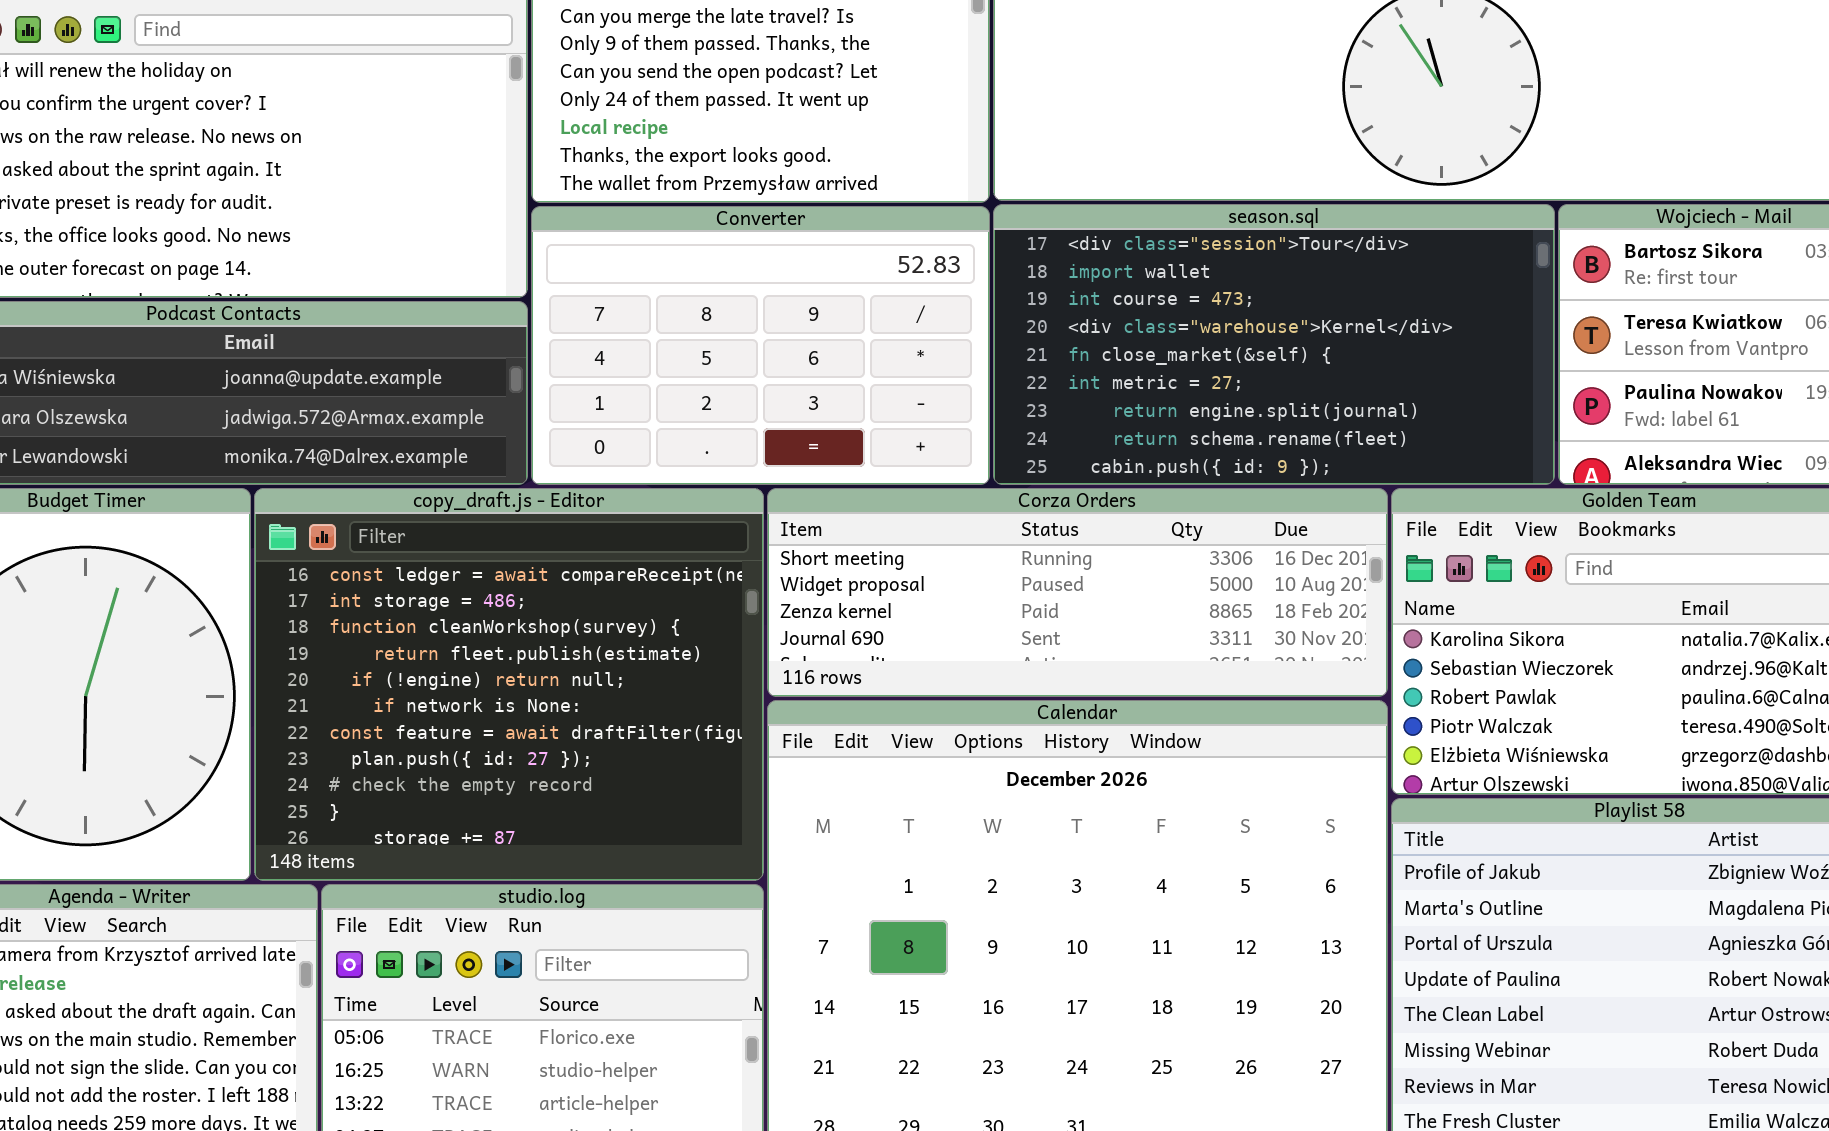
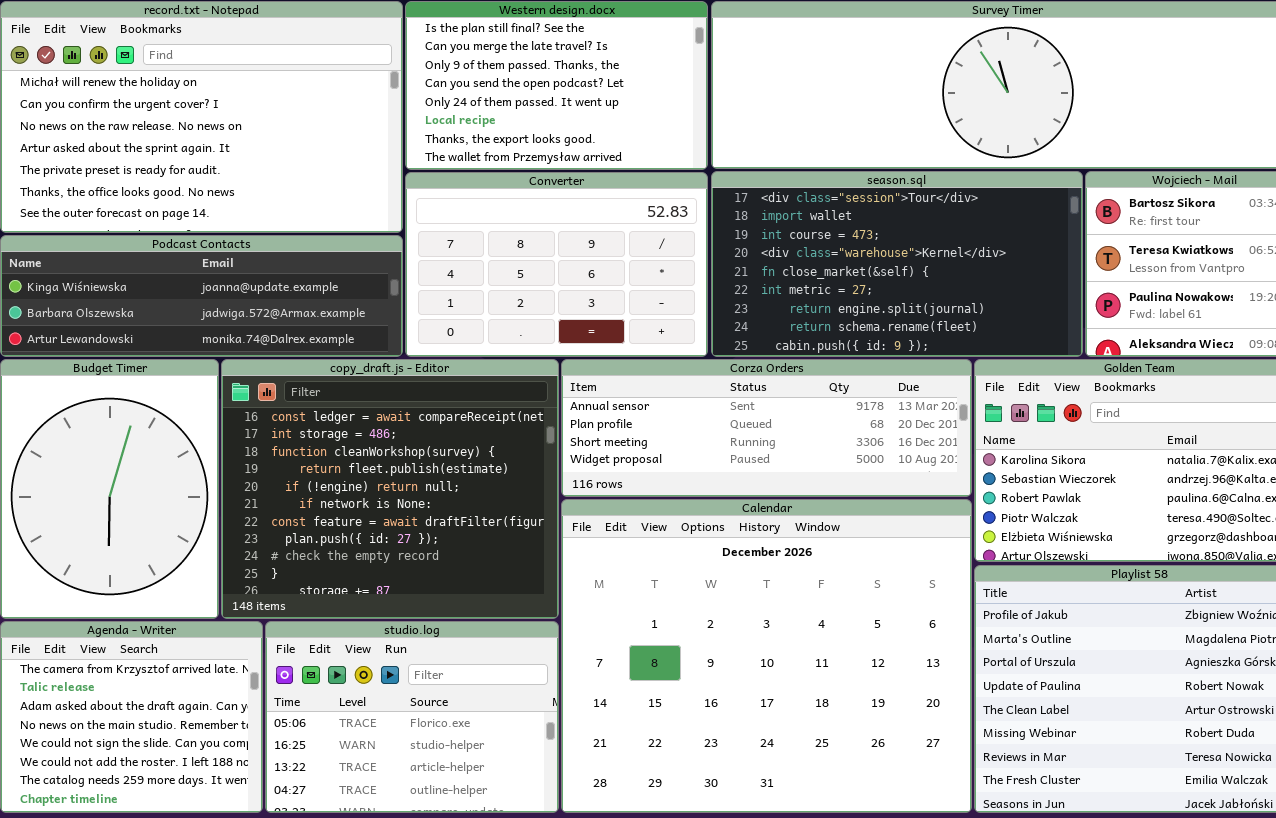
Corza Orders: [767,488,1388,697] -> [561,359,972,497], scrolled up 2 rows

